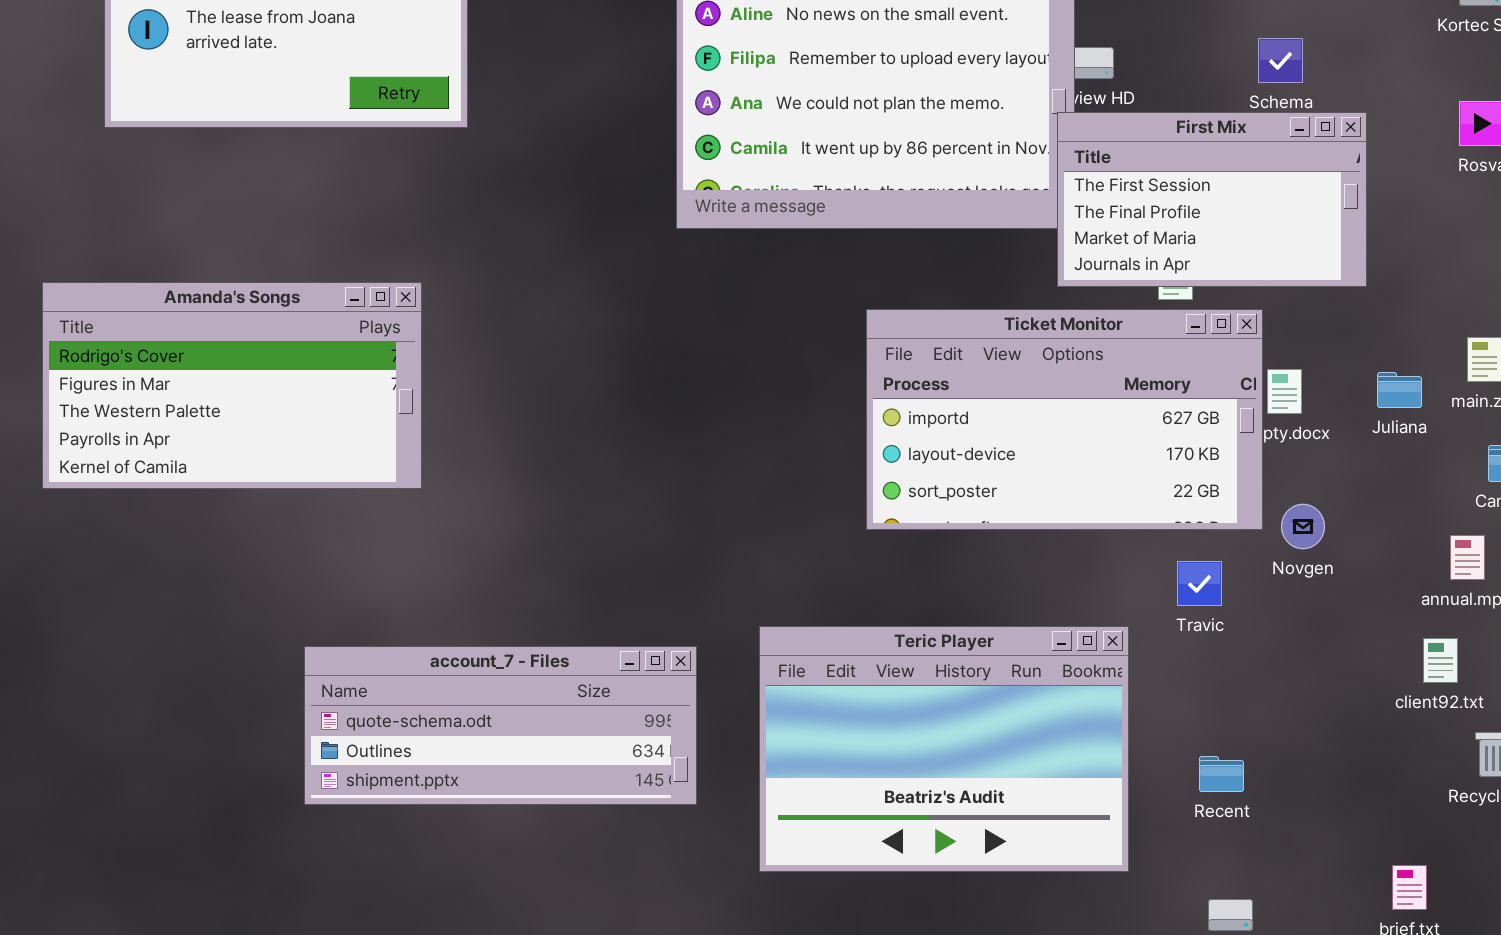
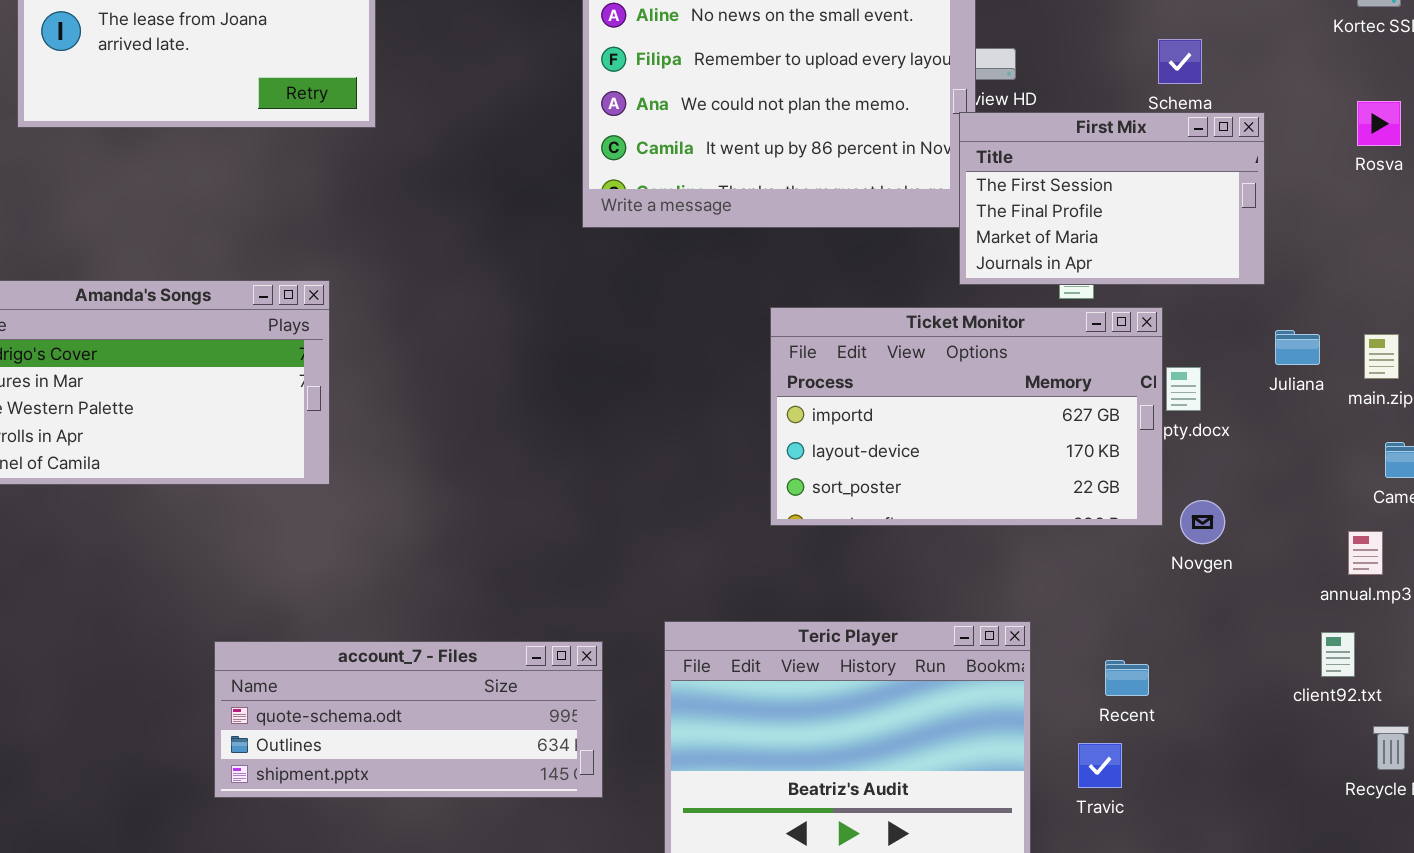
Juliana: [1377,372,1422,408] -> [1275,330,1320,365], moved
Travic: [1177,561,1222,606] -> [1078,743,1122,788], moved
Recent: [1199,756,1244,792] -> [1105,660,1149,696], moved

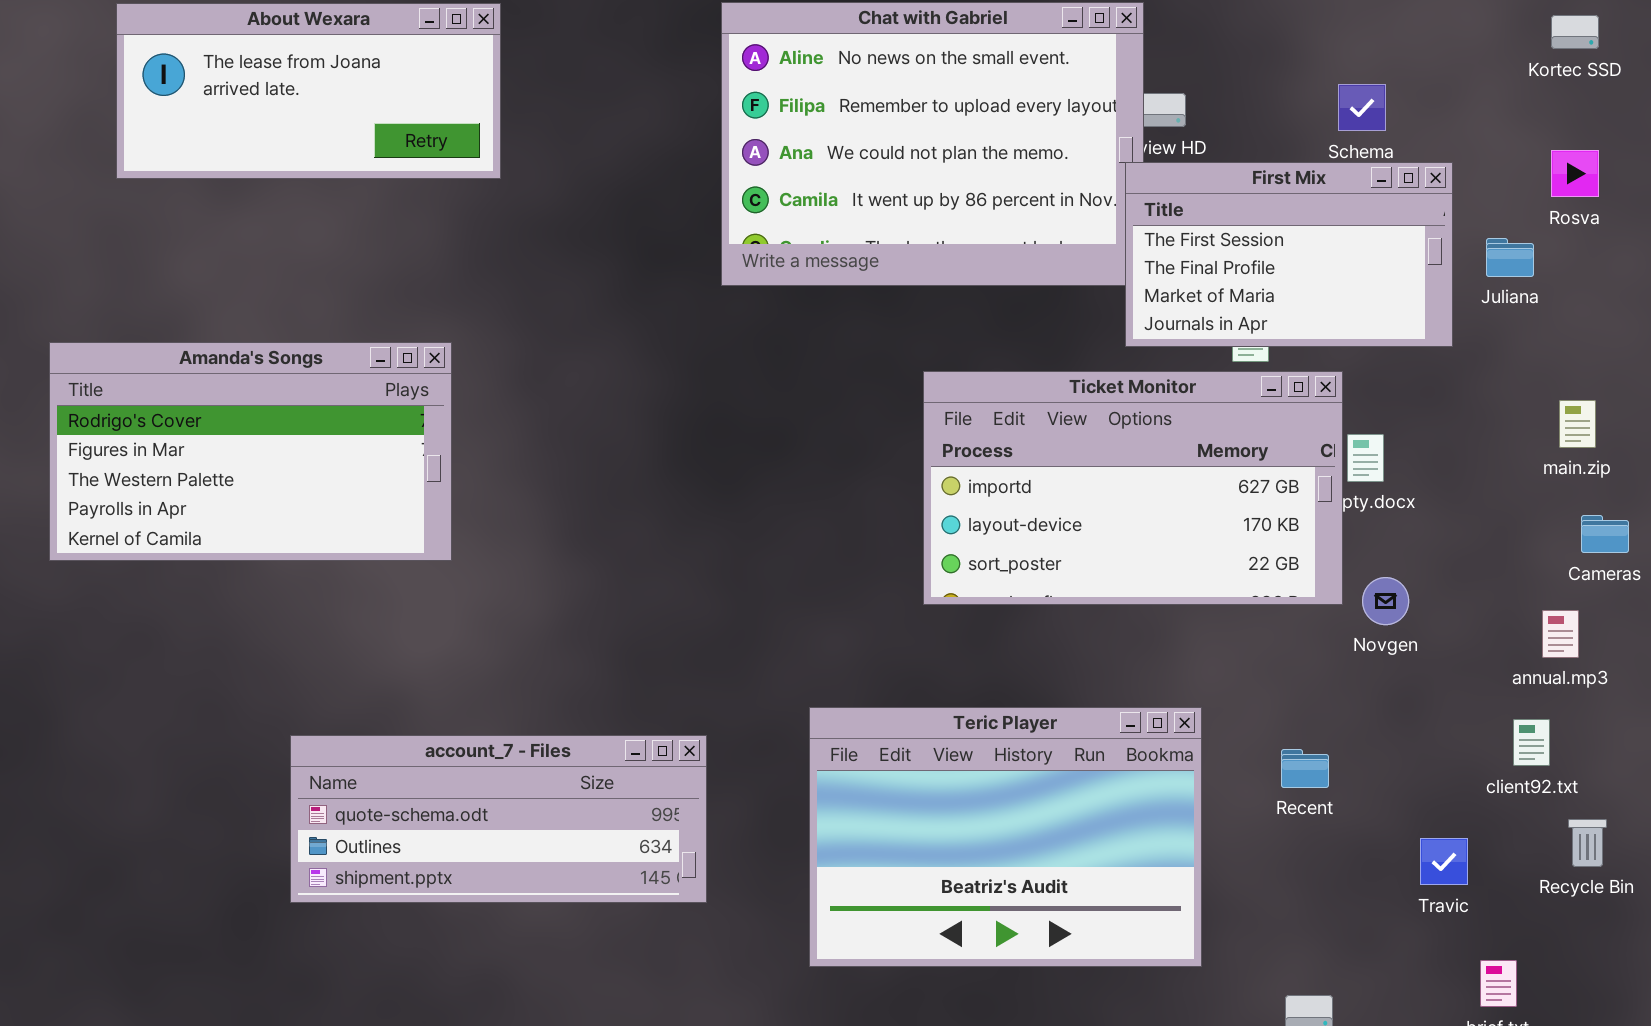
Juliana: [1275,330,1320,365] -> [1486,238,1534,277], moved
account_7 - Files: [214,641,603,798] -> [290,735,707,903], moved
Travic: [1078,743,1122,788] -> [1420,838,1468,885], moved

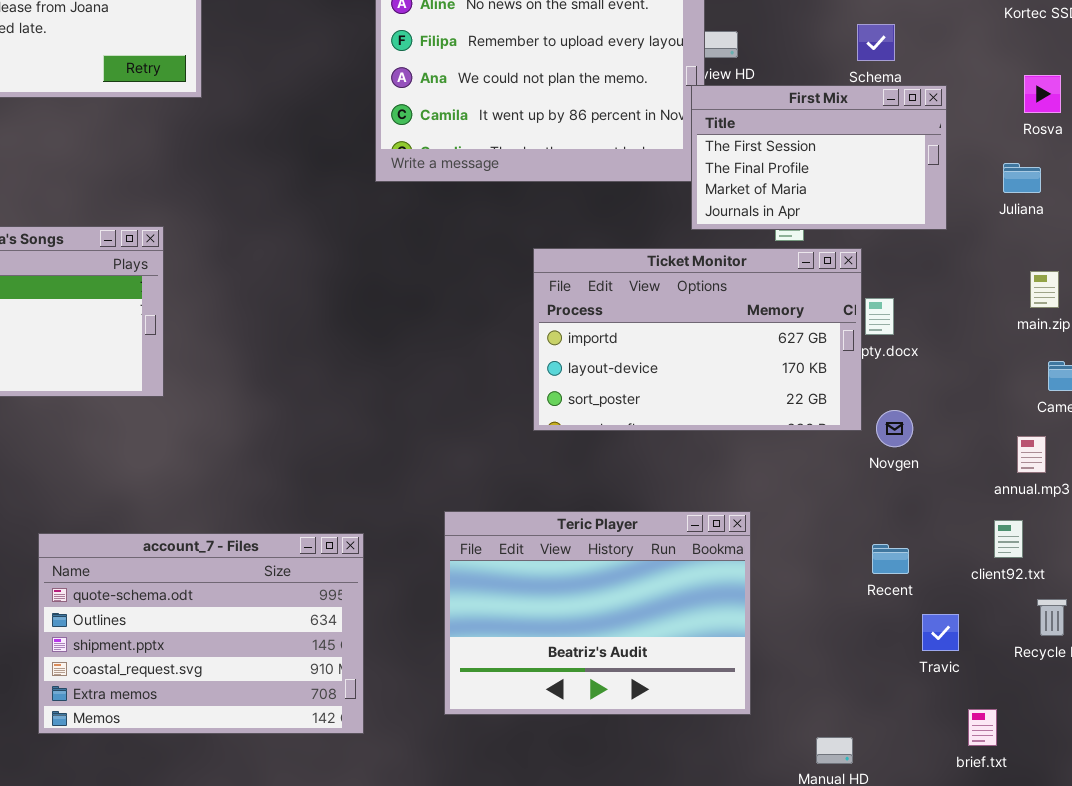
Juliana: [1486,238,1534,277] -> [1003,163,1041,193], moved
account_7 - Files: [290,735,707,903] -> [38,533,364,734], resized
Recent: [1281,749,1329,788] -> [872,544,909,574], moved

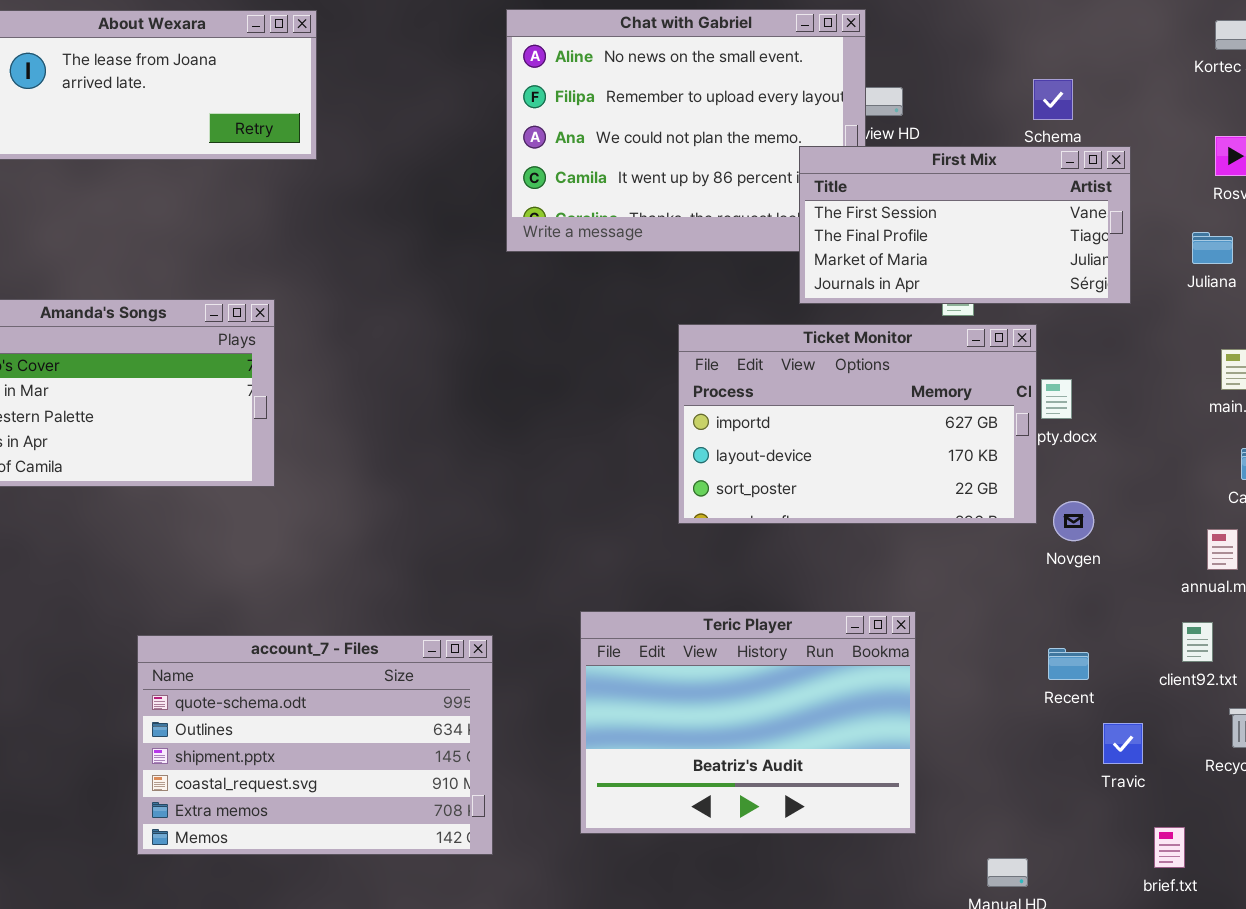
First Mix: [691,85,947,230] -> [799,146,1131,304], resized

